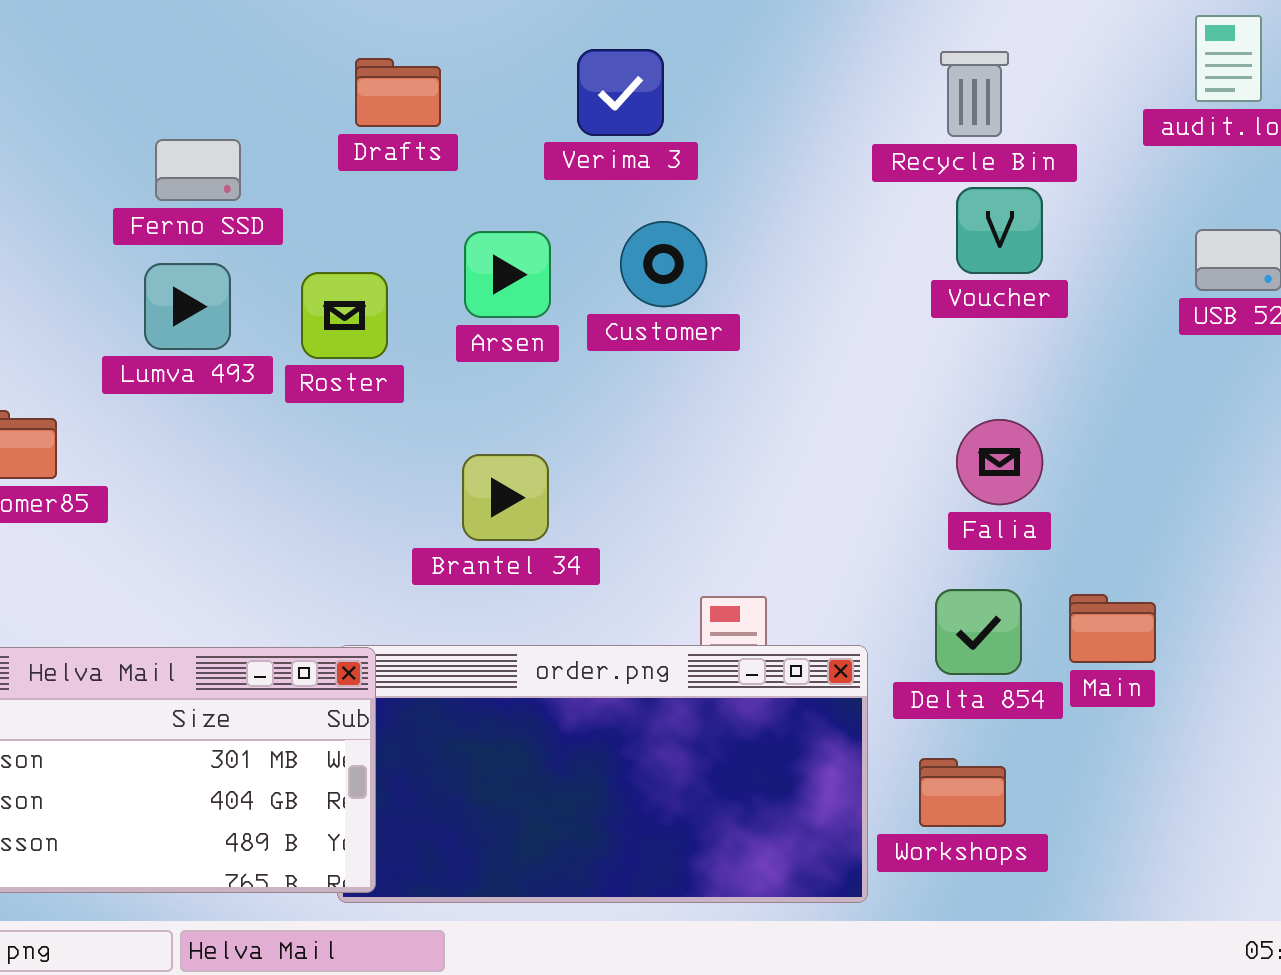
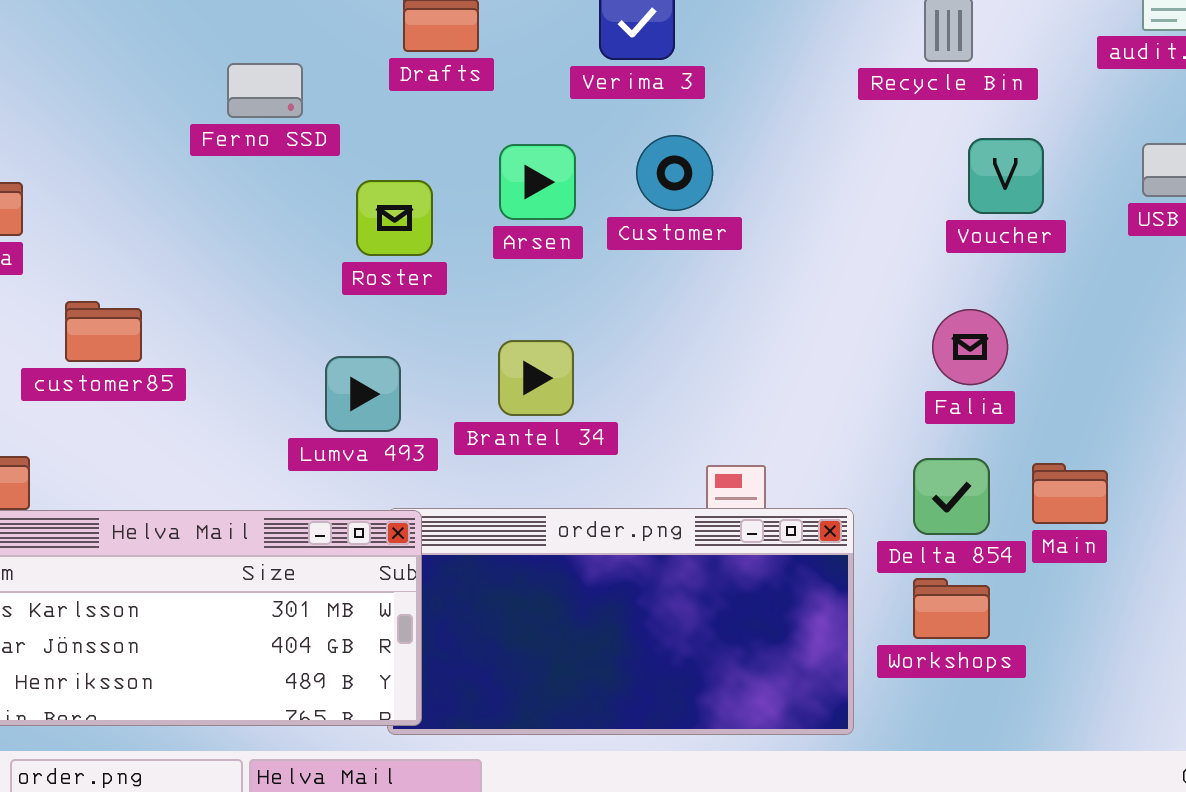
Voucher: [956,187,1043,274] -> [968,138,1044,214], moved
Lumva 493: [144,263,231,350] -> [325,356,401,432], moved
Workshops: [919,758,1006,827] -> [913,578,990,639], moved

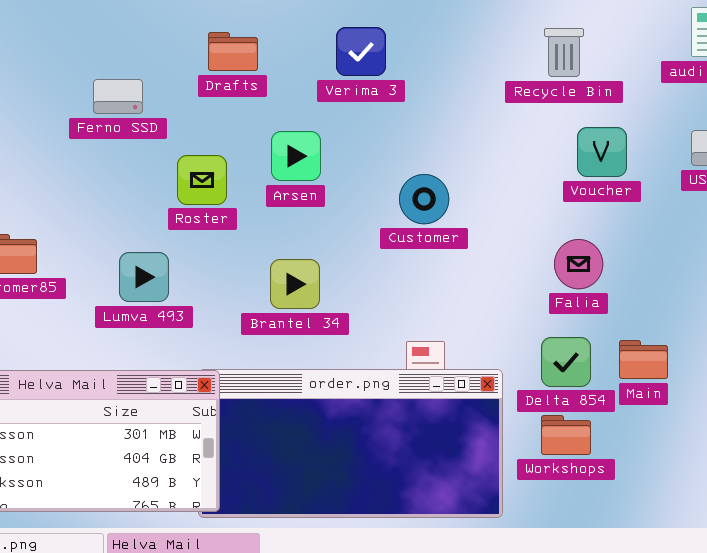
Customer: [636,135,713,211] -> [399,174,449,224], moved
Lumva 493: [325,356,401,432] -> [119,252,169,302], moved

